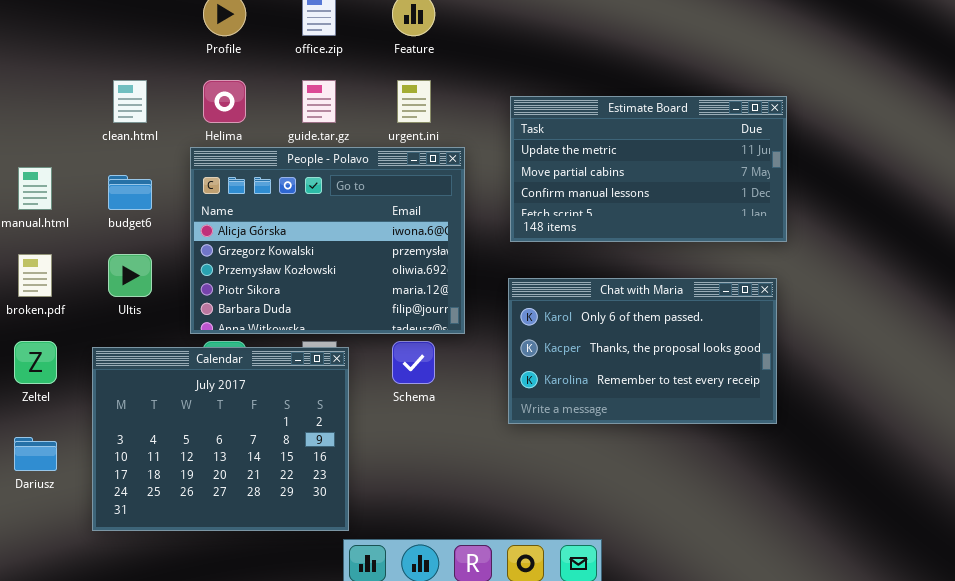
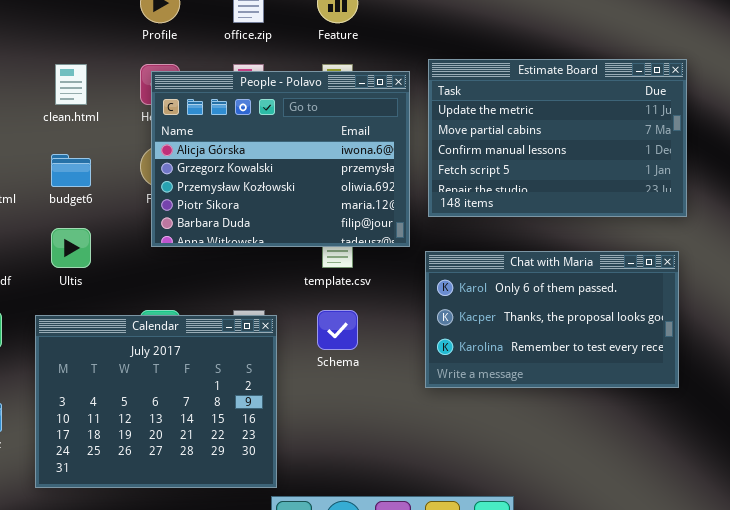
Estimate Board: [510,96,787,242] -> [428,59,687,217], resized
People - Polavo: [190,147,465,334] -> [151,71,410,247], moved

